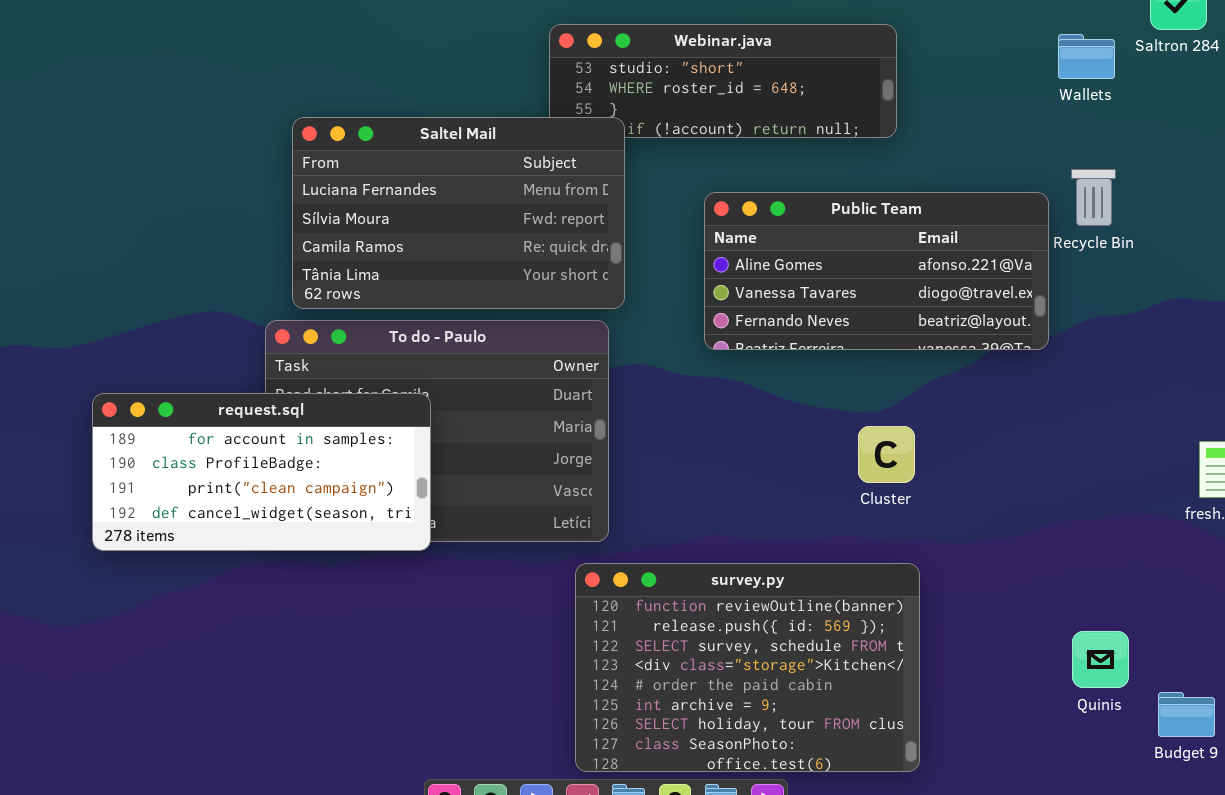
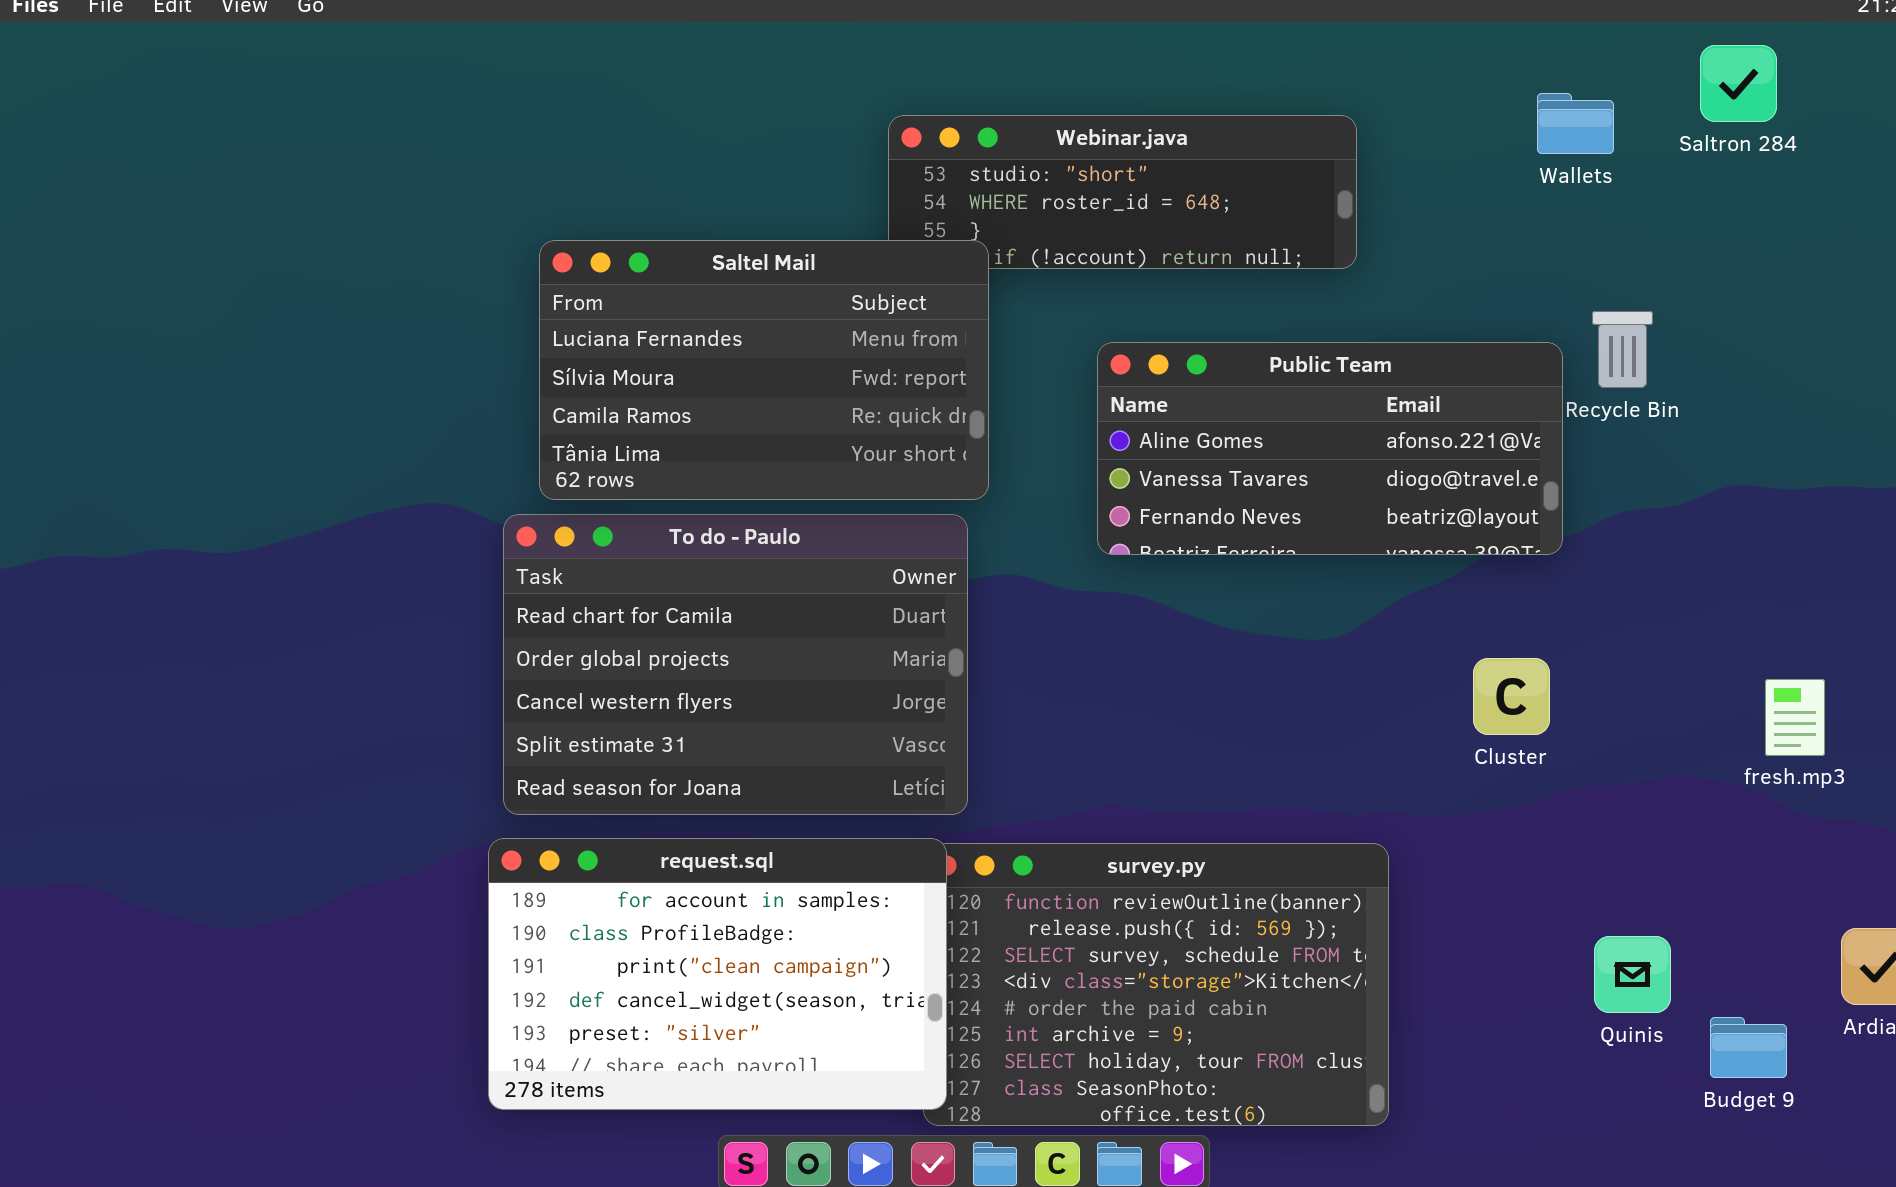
Wallets: [1058,34,1115,79] -> [1537,93,1614,154], moved
request.sql: [92,393,431,551] -> [488,838,947,1110], moved, resized
Cluster: [858,426,915,483] -> [1473,658,1550,735], moved

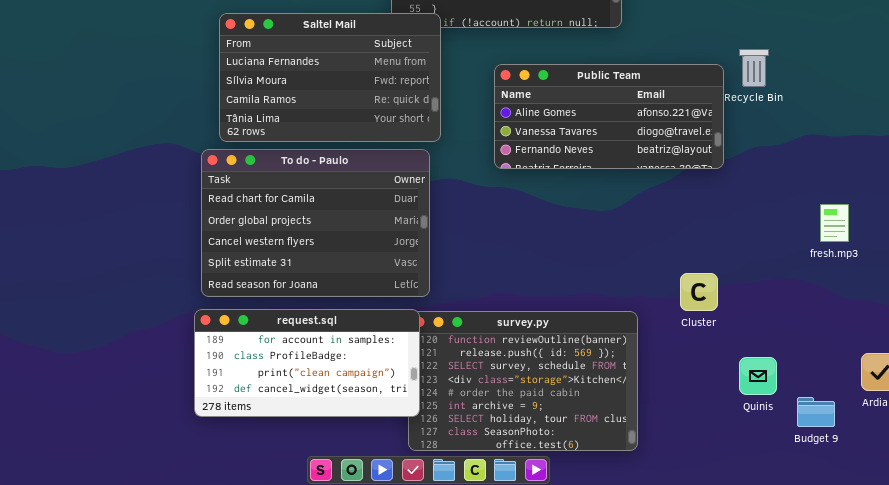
Cluster: [1473,658,1550,735] -> [680,273,718,311], moved
fresh.mp3: [1765,679,1825,756] -> [820,204,849,242], moved
request.sql: [488,838,947,1110] -> [194,309,420,417], resized

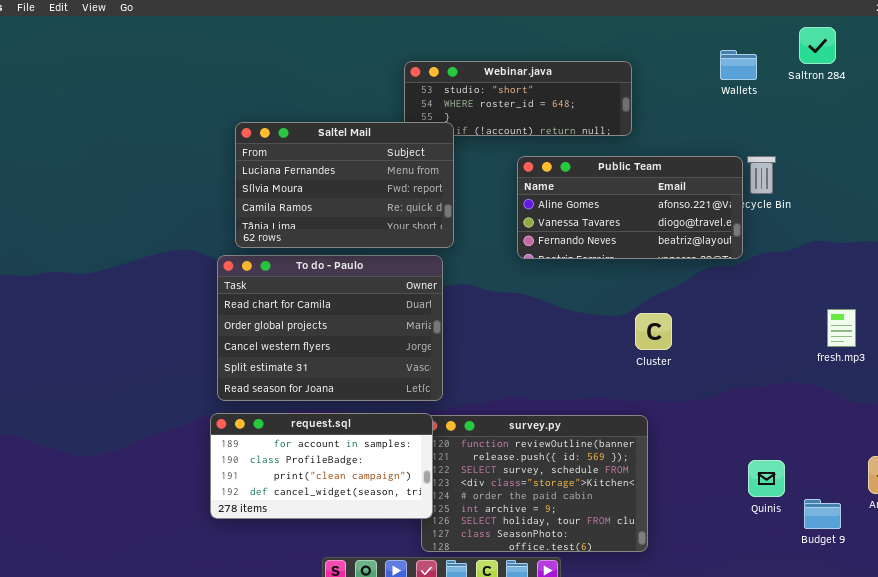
Public Team: [494,64,724,169] -> [517,156,743,259], moved
Cluster: [680,273,718,311] -> [635,313,672,350], moved

